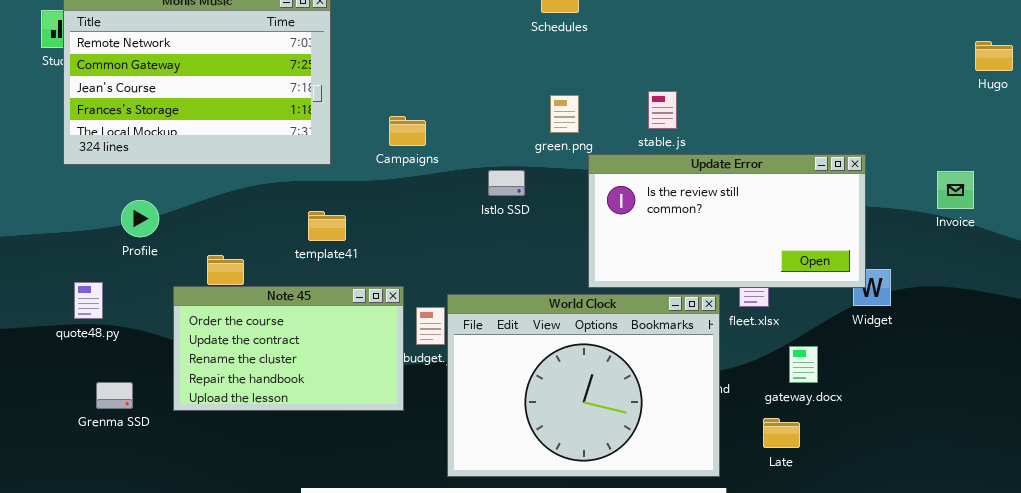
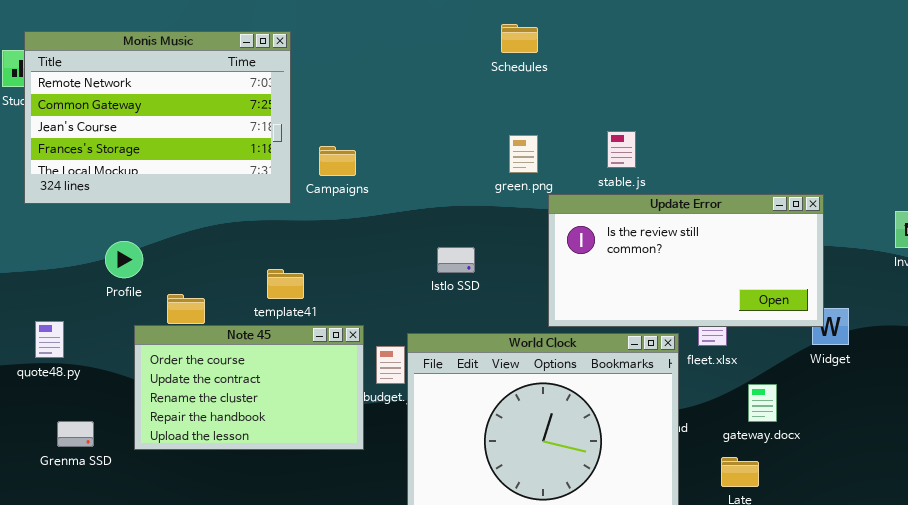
Campaigns: [389,116,426,146] -> [319,146,356,176], moved
Istlo SSD: [488,170,525,196] -> [437,247,475,273], moved
Profile: [121,200,159,237] -> [105,241,143,278], moved
template41: [308,211,346,241] -> [267,269,304,299], moved

